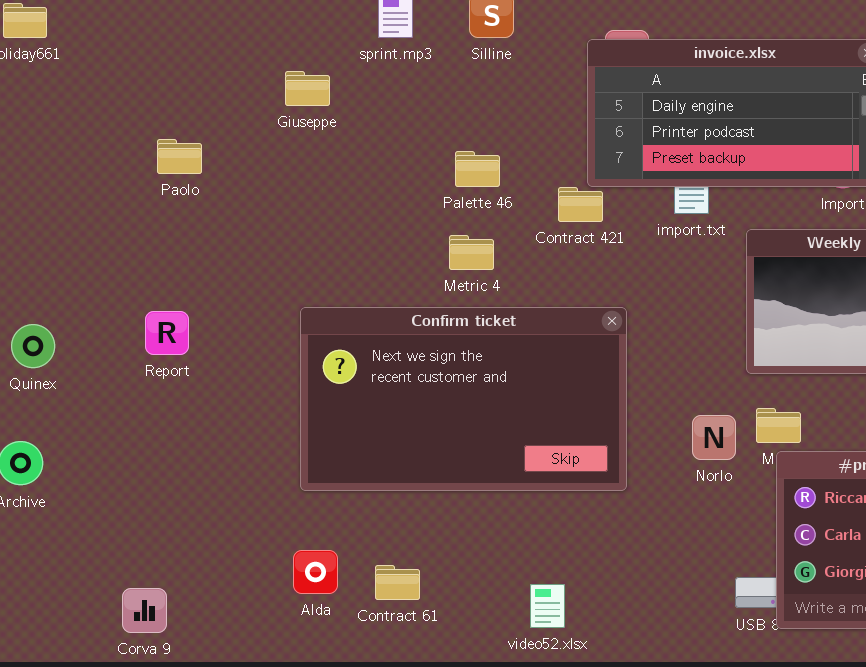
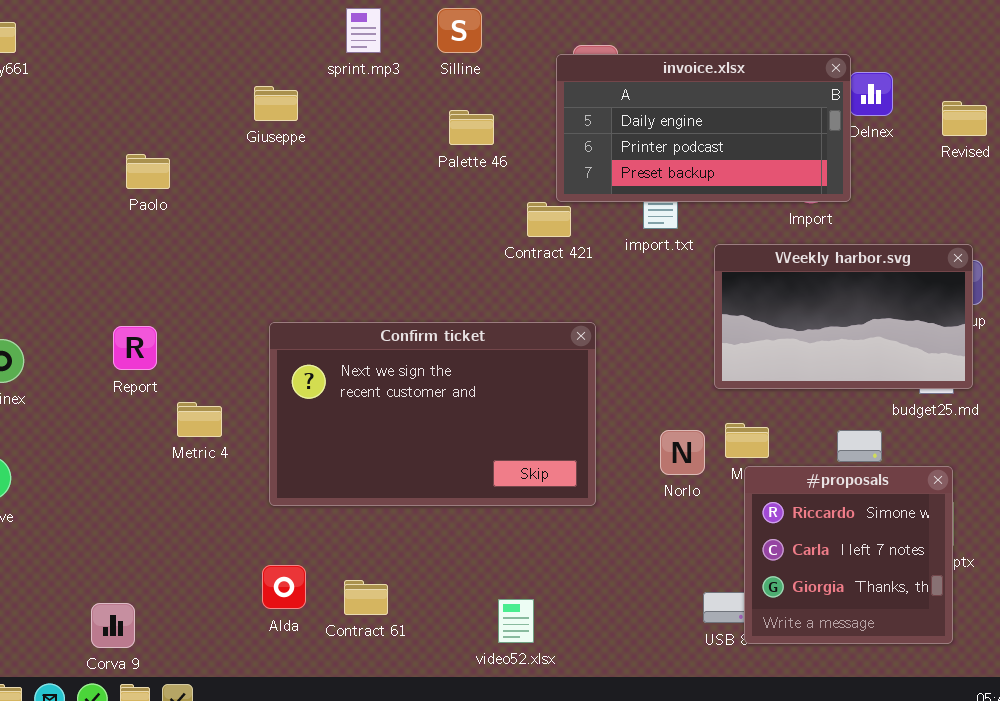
Palette 46: [455,151,500,187] -> [449,110,494,145], moved
Metric 4: [449,235,494,270] -> [177,402,222,437], moved

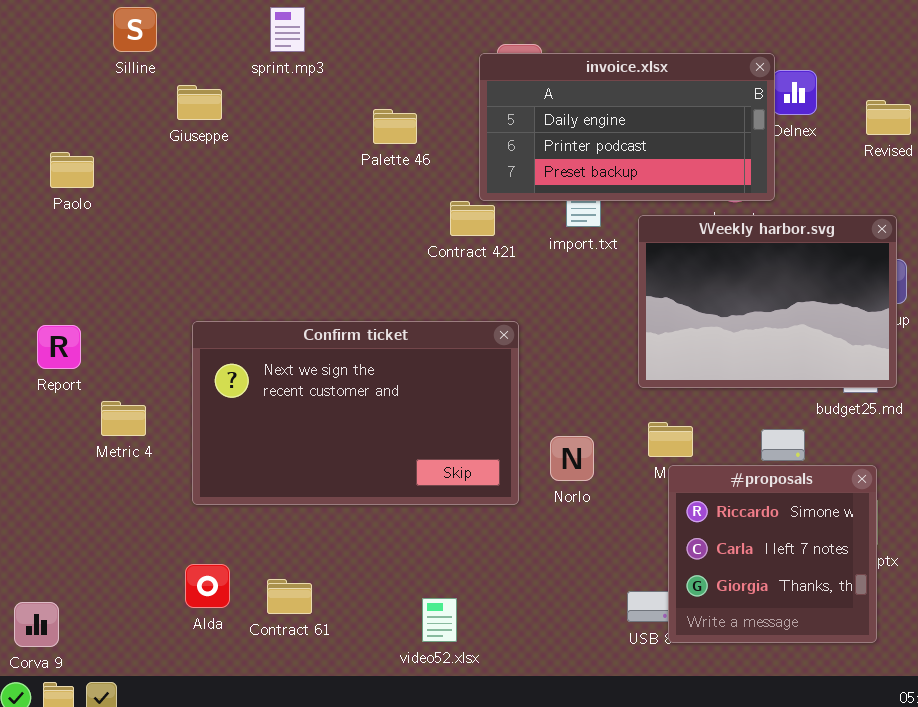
Silline: [437,8,482,53] -> [113,7,157,52], moved
Weekly harbor.svg: [714,244,973,389] -> [638,215,897,388], resized
Norlo: [660,430,705,475] -> [550,436,594,481], moved

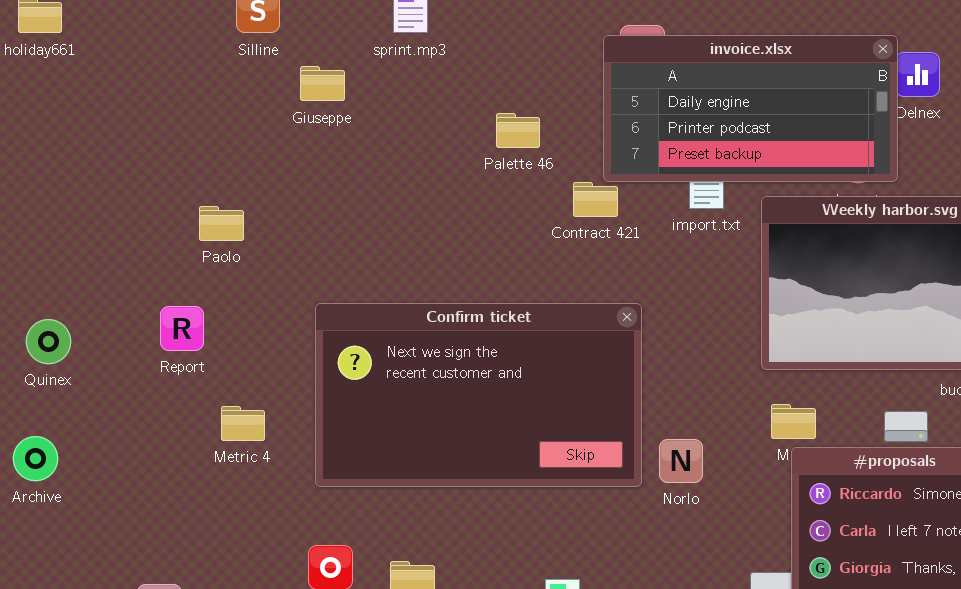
Palette 46: [373,109,417,144] -> [496,113,540,148], moved
Paolo: [50,152,94,188] -> [199,206,244,241], moved
Metric 4: [101,401,146,436] -> [221,406,265,441], moved
Norlo: [550,436,594,481] -> [659,439,703,483], moved

